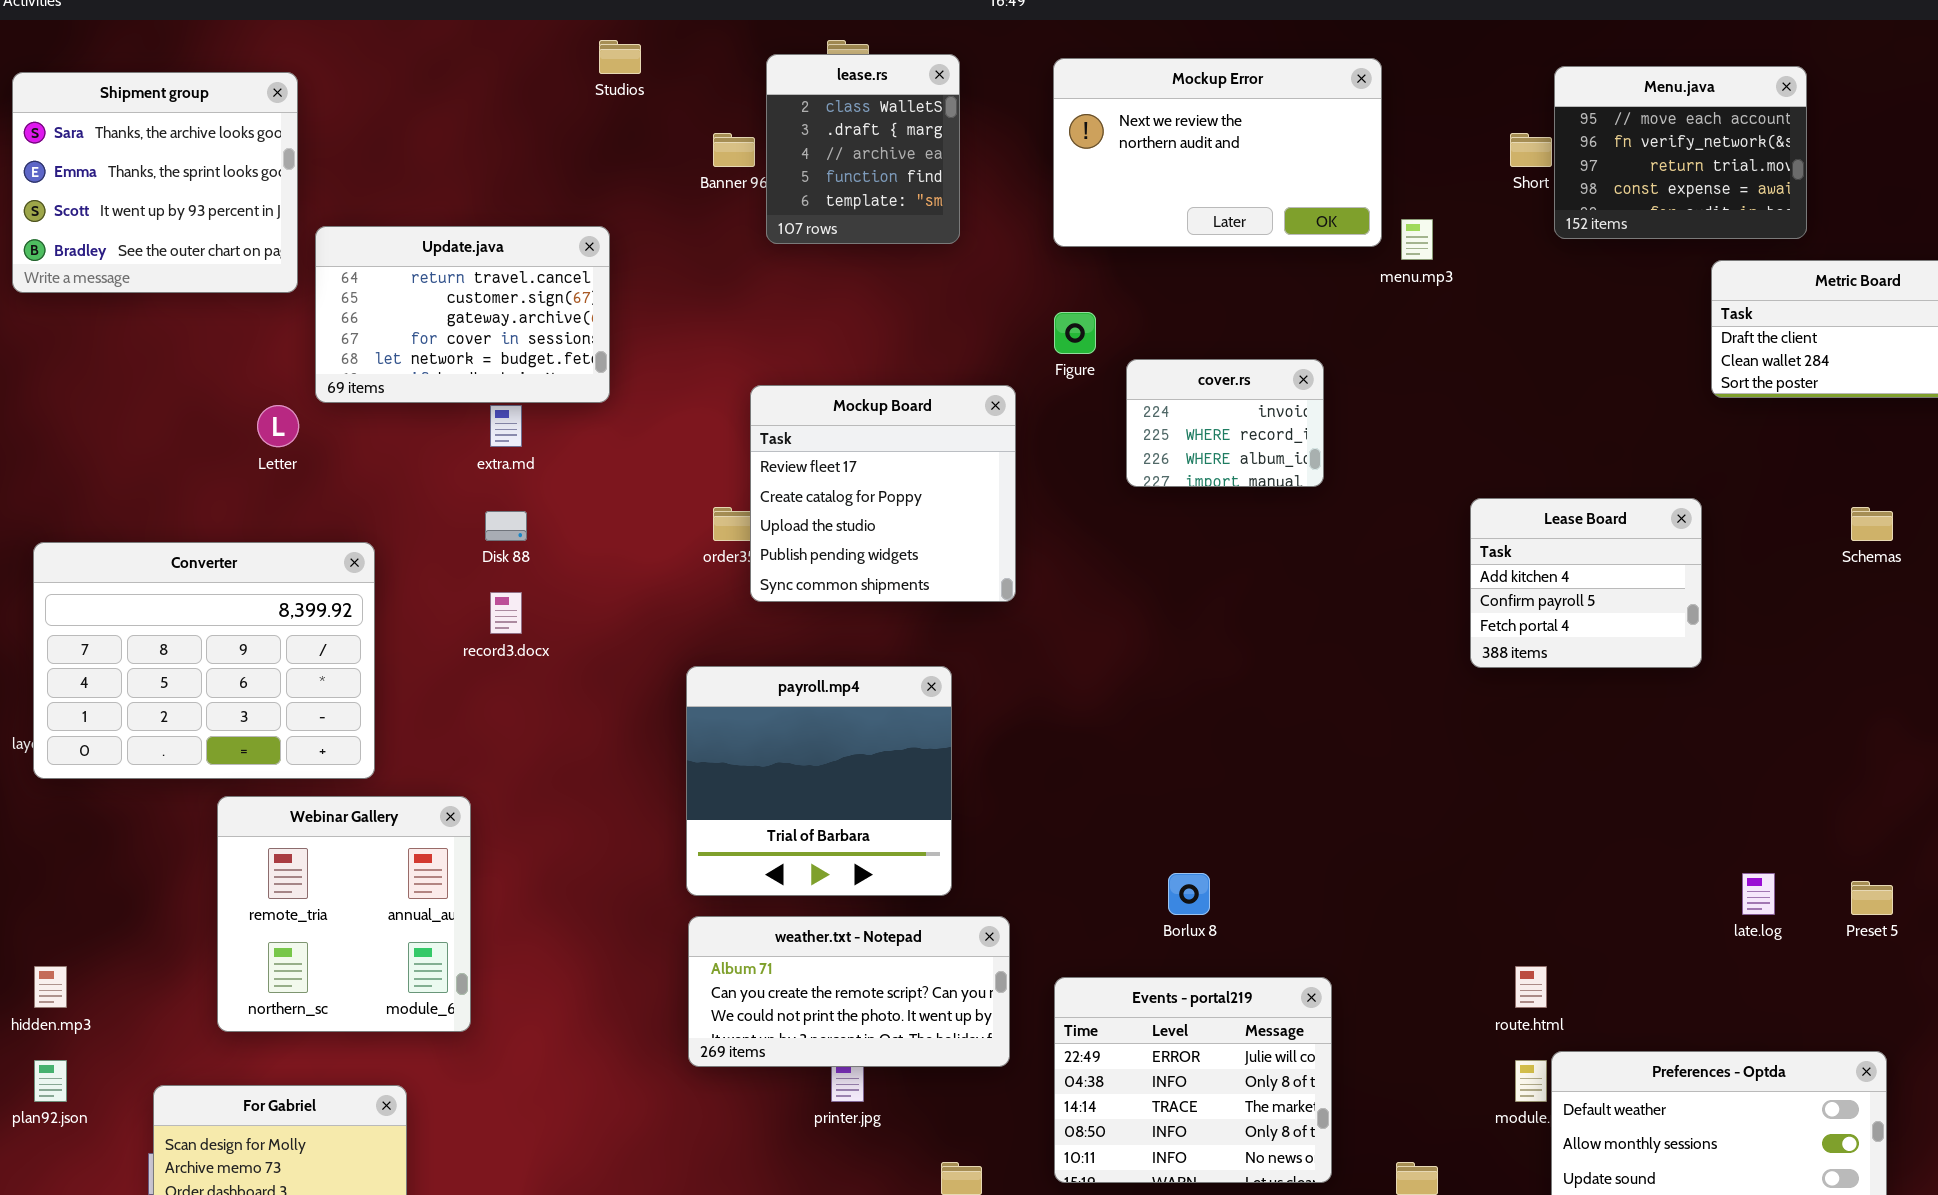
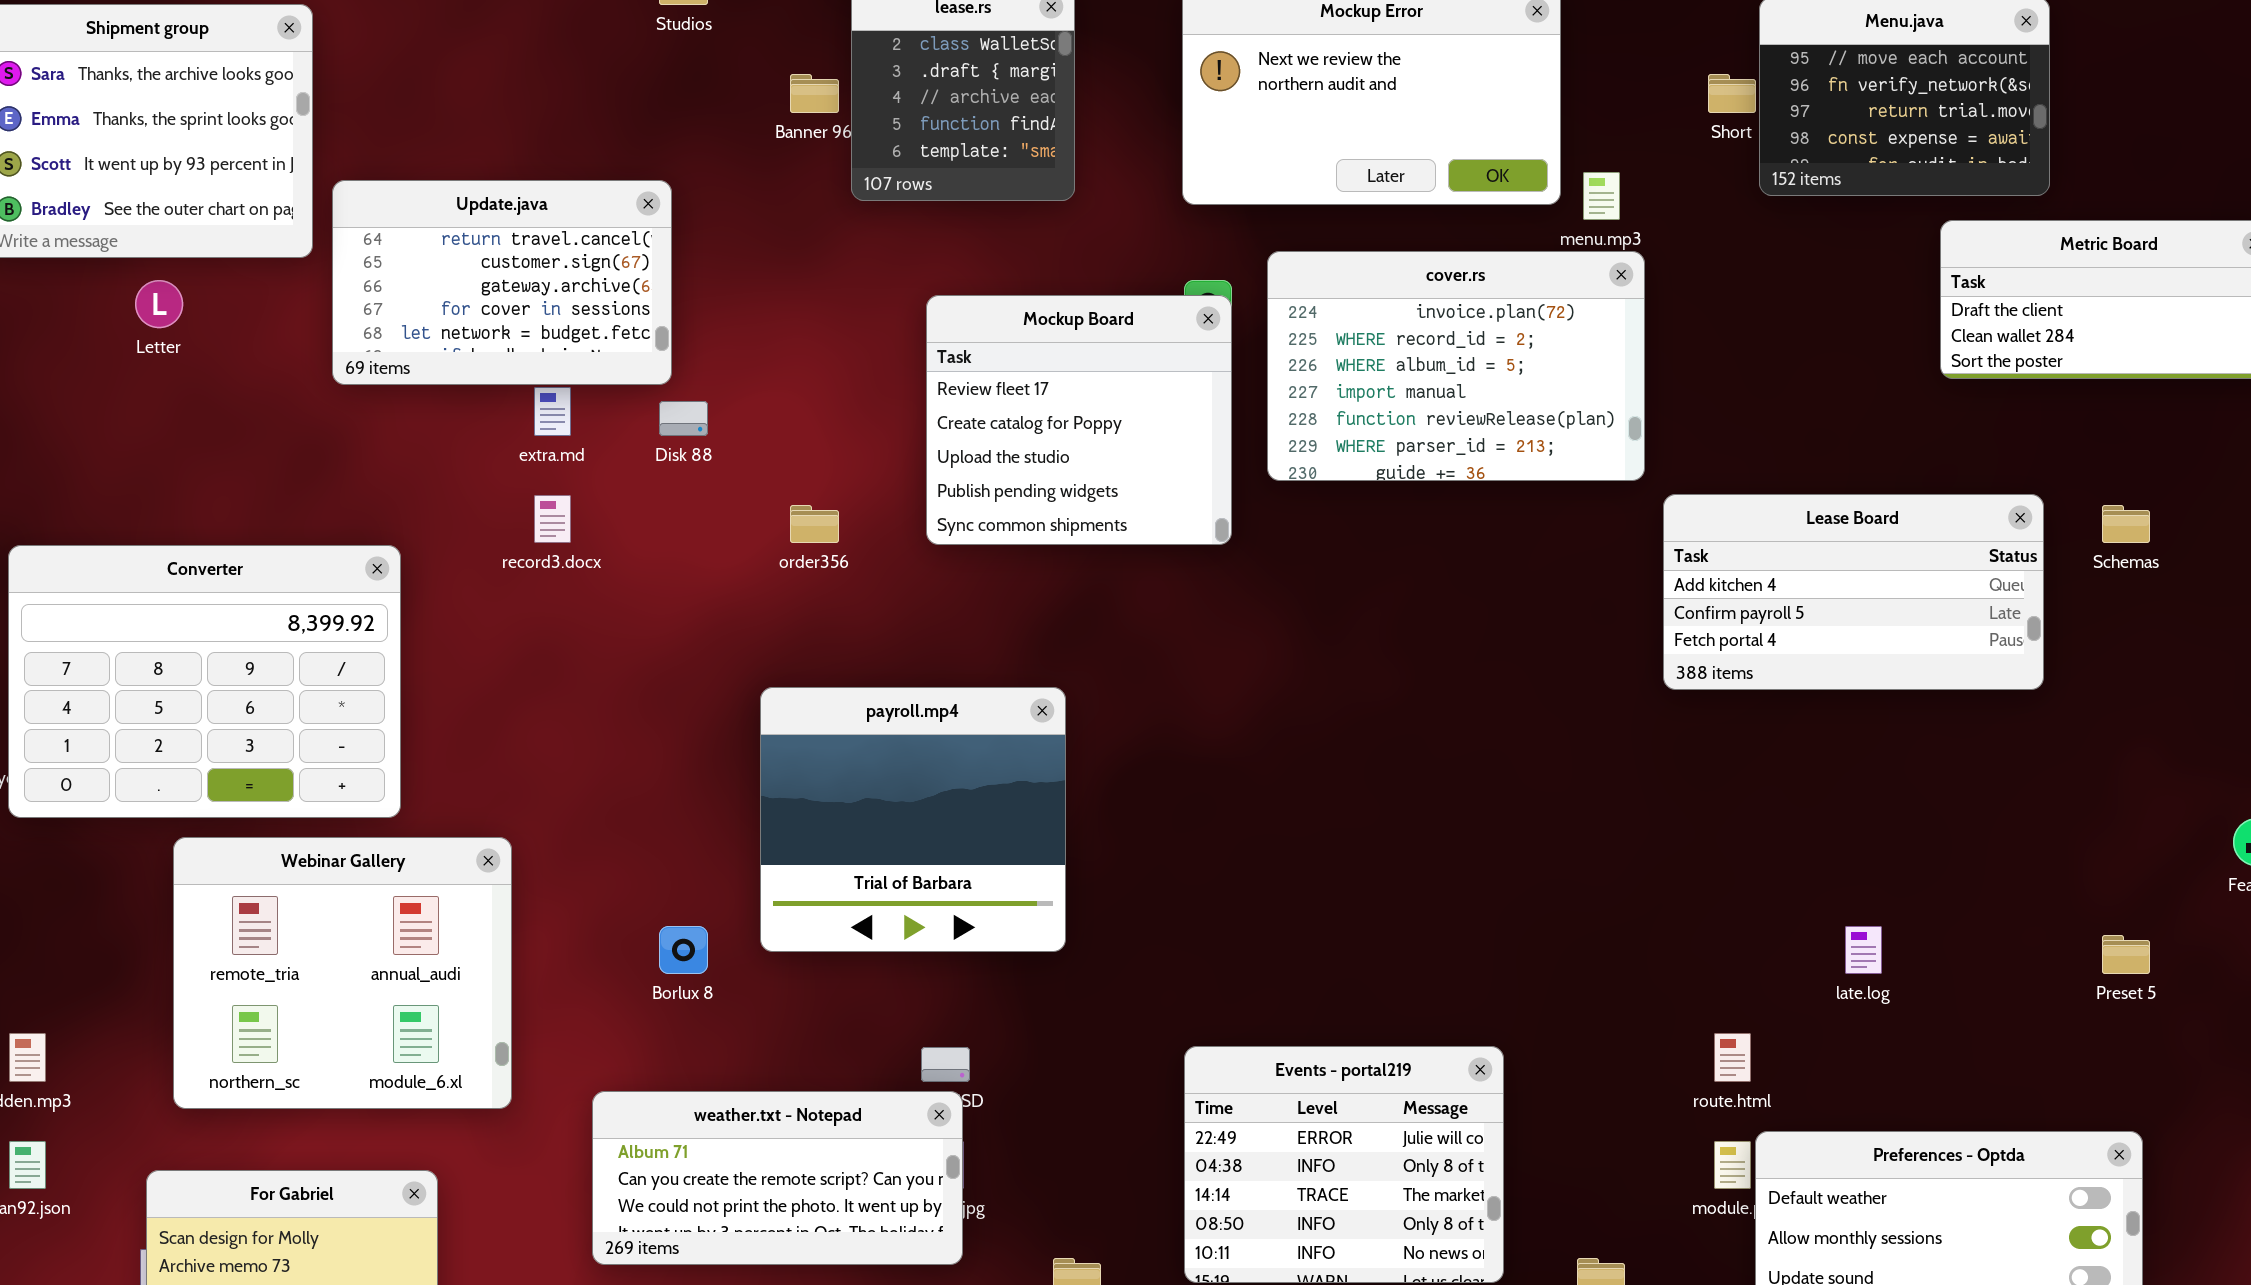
cover.rs: [1126,359,1324,487] -> [1267,251,1645,481], resized
Mockup Board: [750,385,1016,602] -> [926,295,1232,545], moved
Letter: [257,405,299,447] -> [135,280,183,328], moved
Lease Board: [1470,498,1702,668] -> [1663,494,2044,690], resized
Disk 88: [485,511,527,541] -> [659,401,708,436], moved
record3.docx: [490,592,522,634] -> [534,495,571,543], moved
Webinar Gallery: [217,796,471,1032] -> [173,837,512,1109], resized
Borlux 8: [1168,873,1210,915] -> [659,926,708,974], moved
late.log: [1742,873,1775,915] -> [1845,926,1882,974], moved
weather.txt - Notepad: [688,916,1010,1067] -> [592,1091,963,1265], moved

